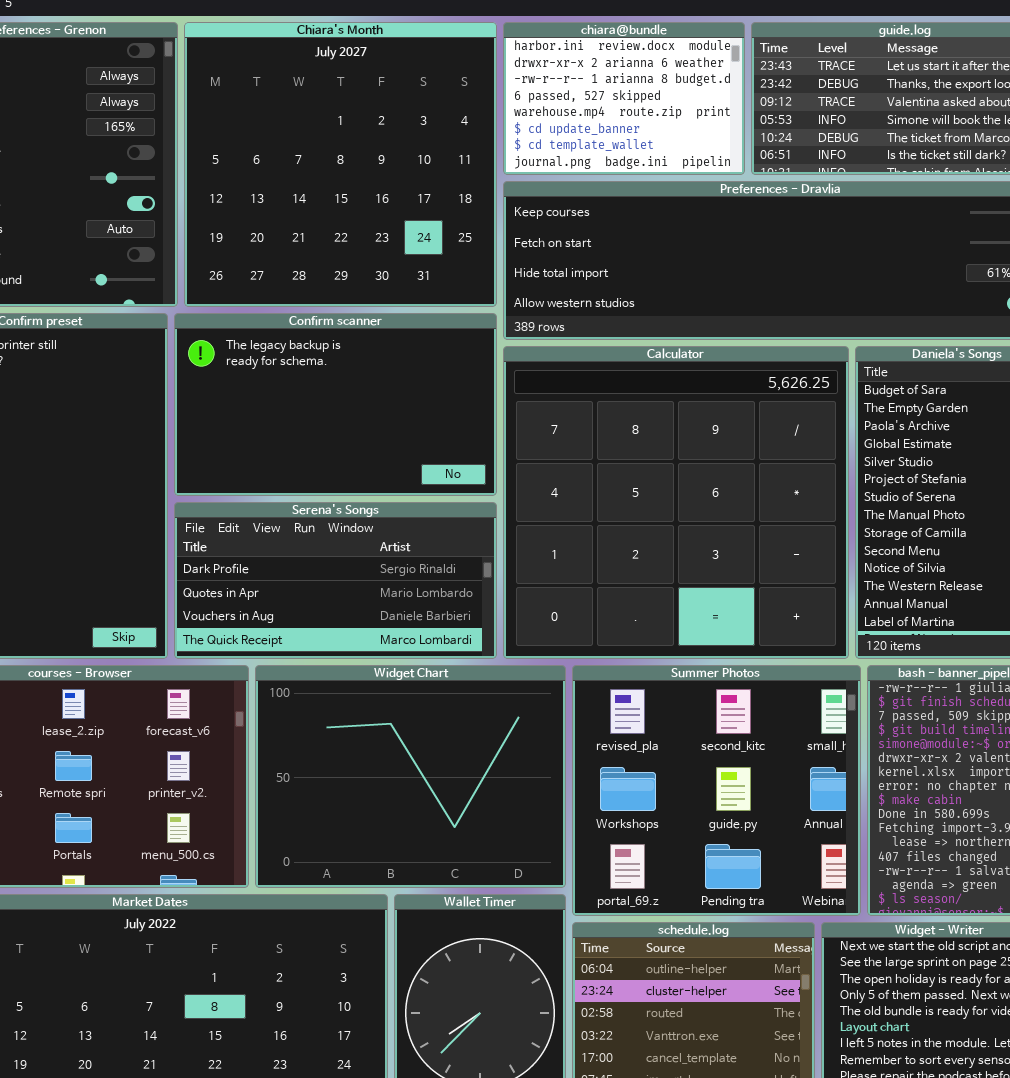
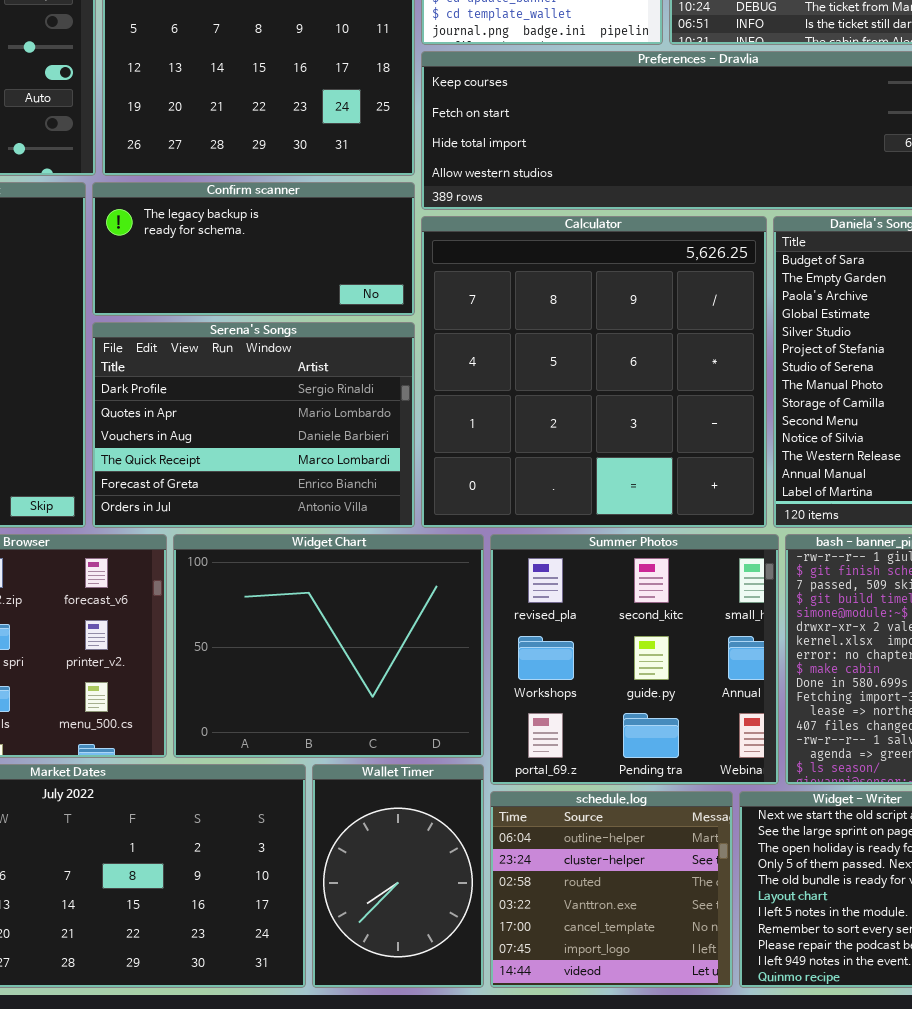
Confirm scanner: [174,313,497,496] -> [92,182,415,316], resized
Serena's Songs: [174,502,497,659] -> [92,322,415,528], resized

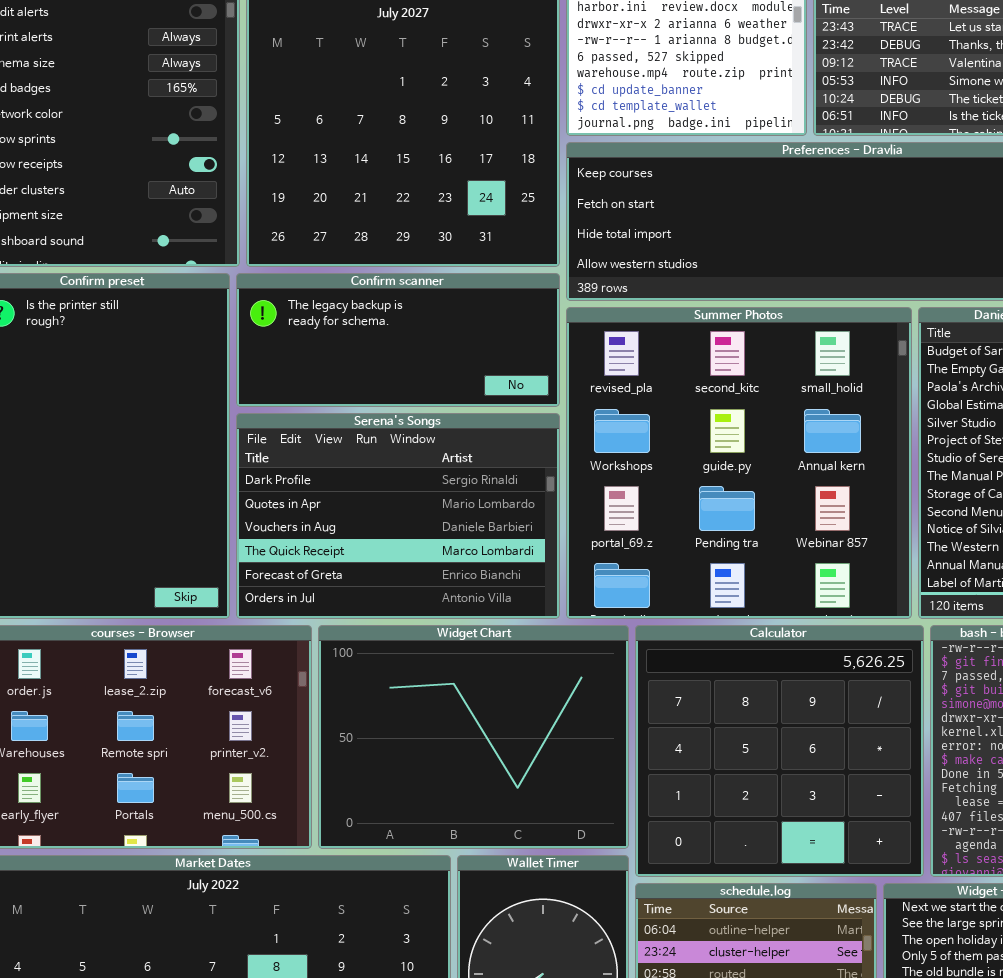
Calculator: [421,216,767,528] -> [635,625,924,877], moved, resized
Summer Photos: [490,534,779,785] -> [566,307,912,619], moved, resized

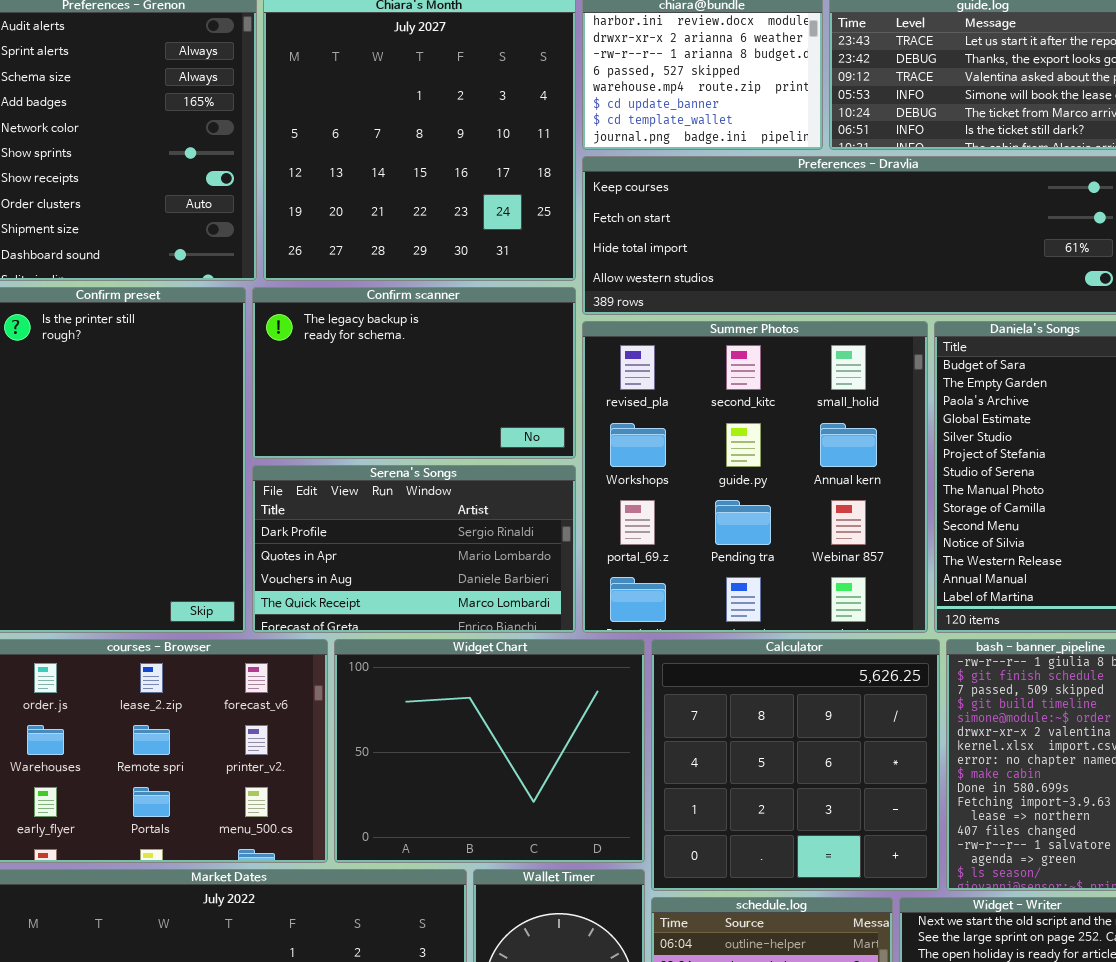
Confirm scanner: [236,273,560,407] -> [252,287,576,459], resized
Serena's Songs: [236,413,560,619] -> [252,465,576,633], resized

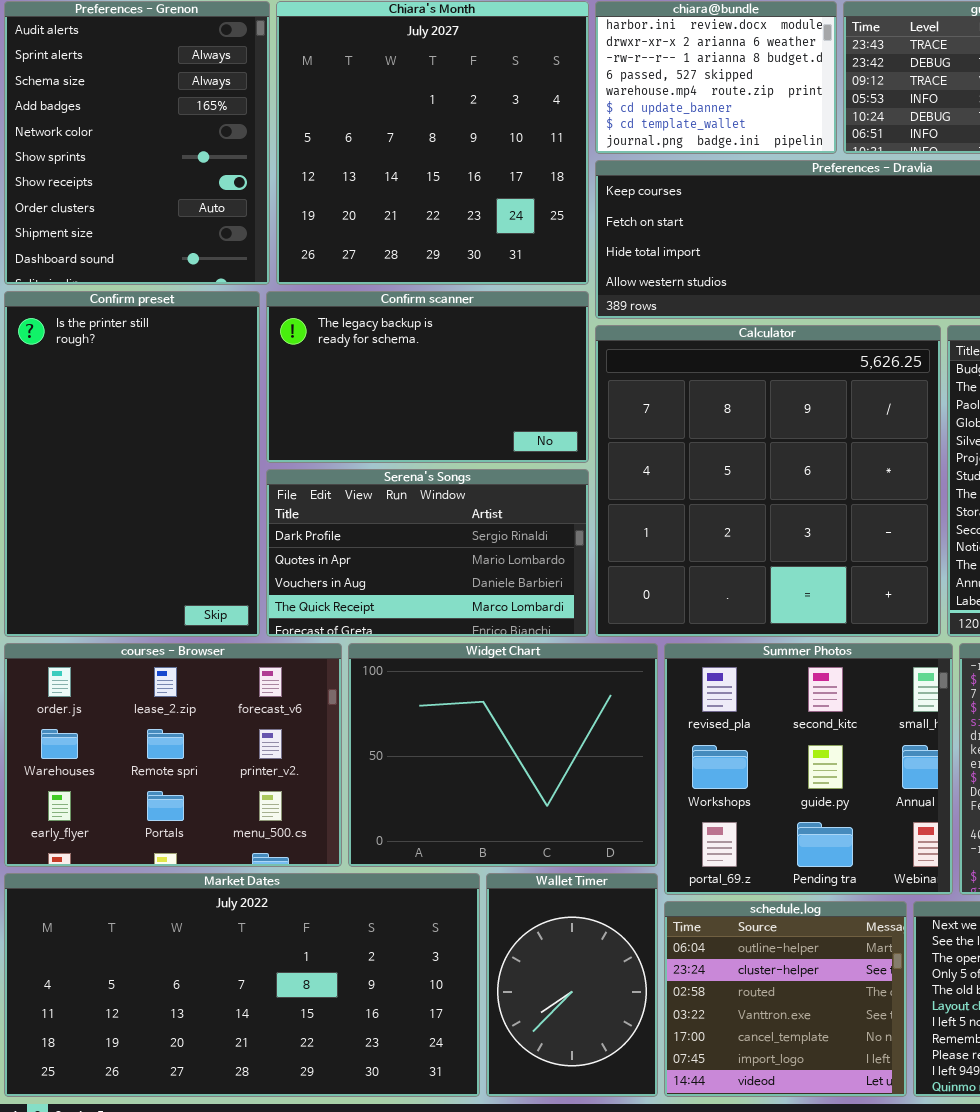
Summer Photos: [582,321,928,633] -> [664,643,953,895], moved, resized
Calculator: [651,639,940,891] -> [595,325,941,637], moved, resized

